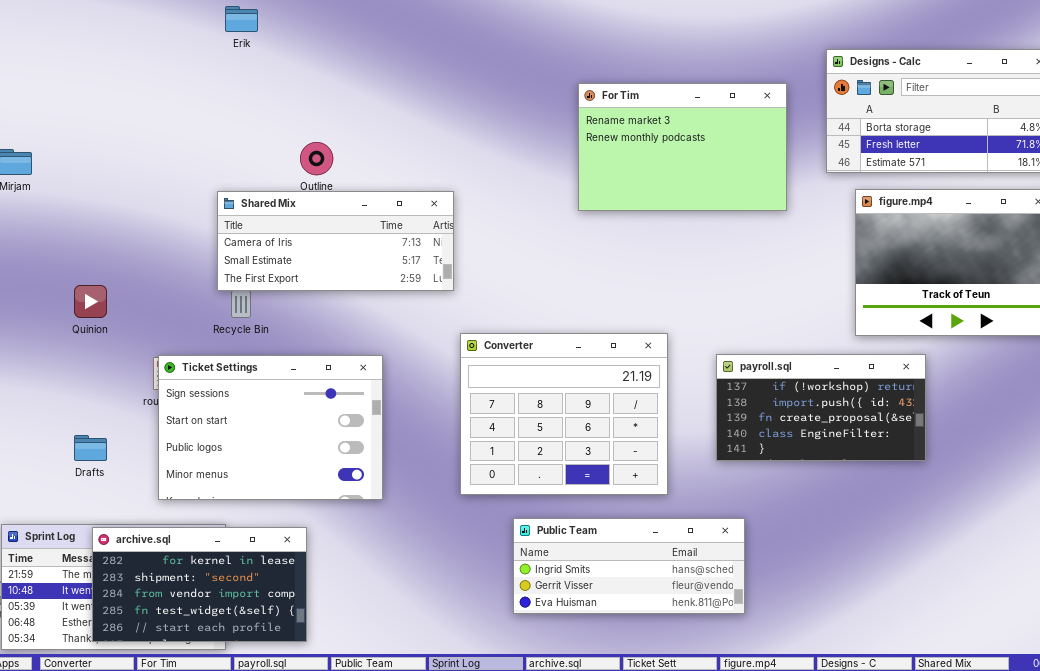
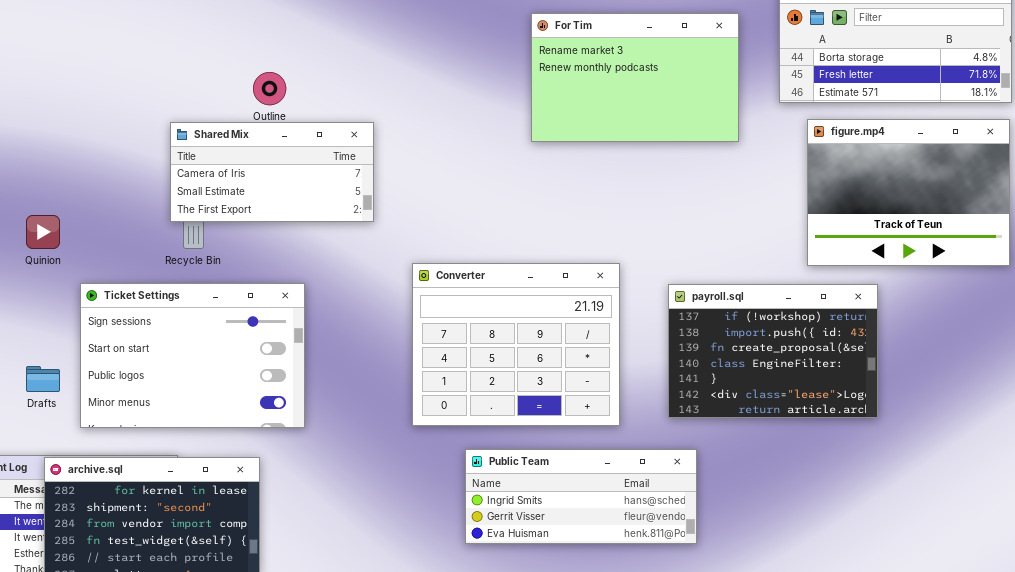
Shared Mix: [217,191,454,291] -> [170,122,374,222], resized
payroll.sql: [716,354,926,461] -> [668,284,878,418], resized
Ticket Settings: [158,355,383,500] -> [80,283,305,428], moved

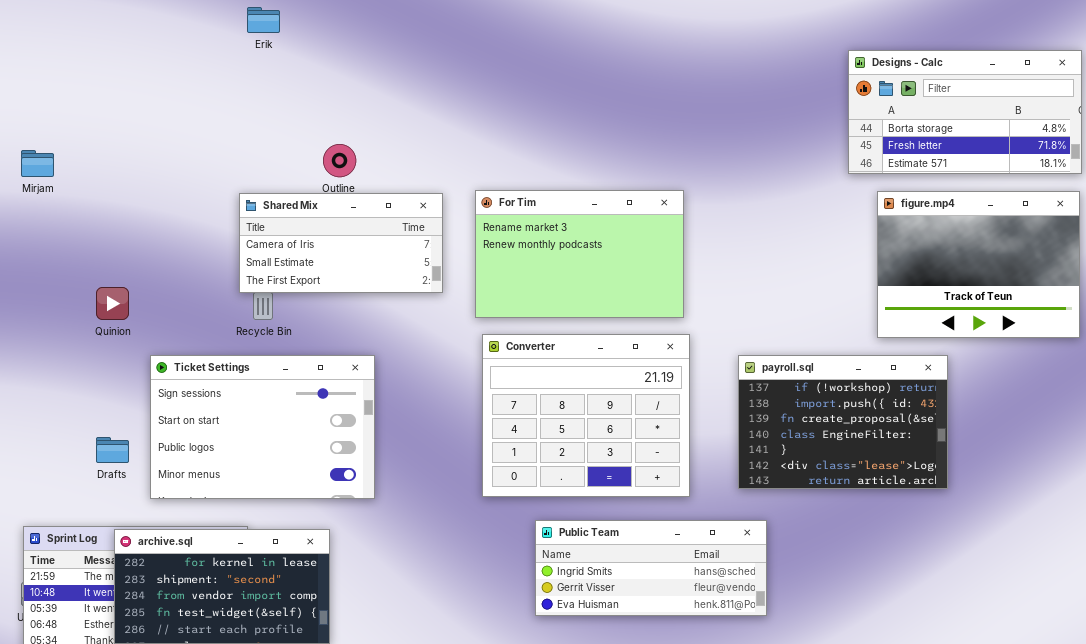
For Tim: [531,13,739,142] -> [475,190,684,318], moved

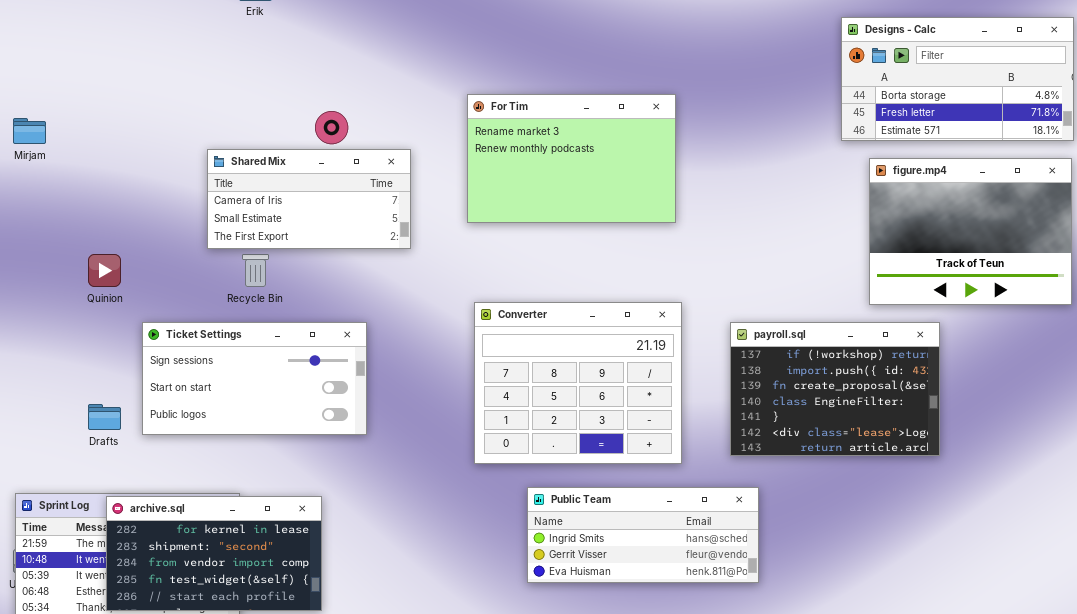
For Tim: [475,190,684,318] -> [467,94,676,223], moved
Shared Mix: [239,193,443,293] -> [207,149,411,249], moved
Ticket Settings: [150,355,375,499] -> [142,322,367,435], resized

